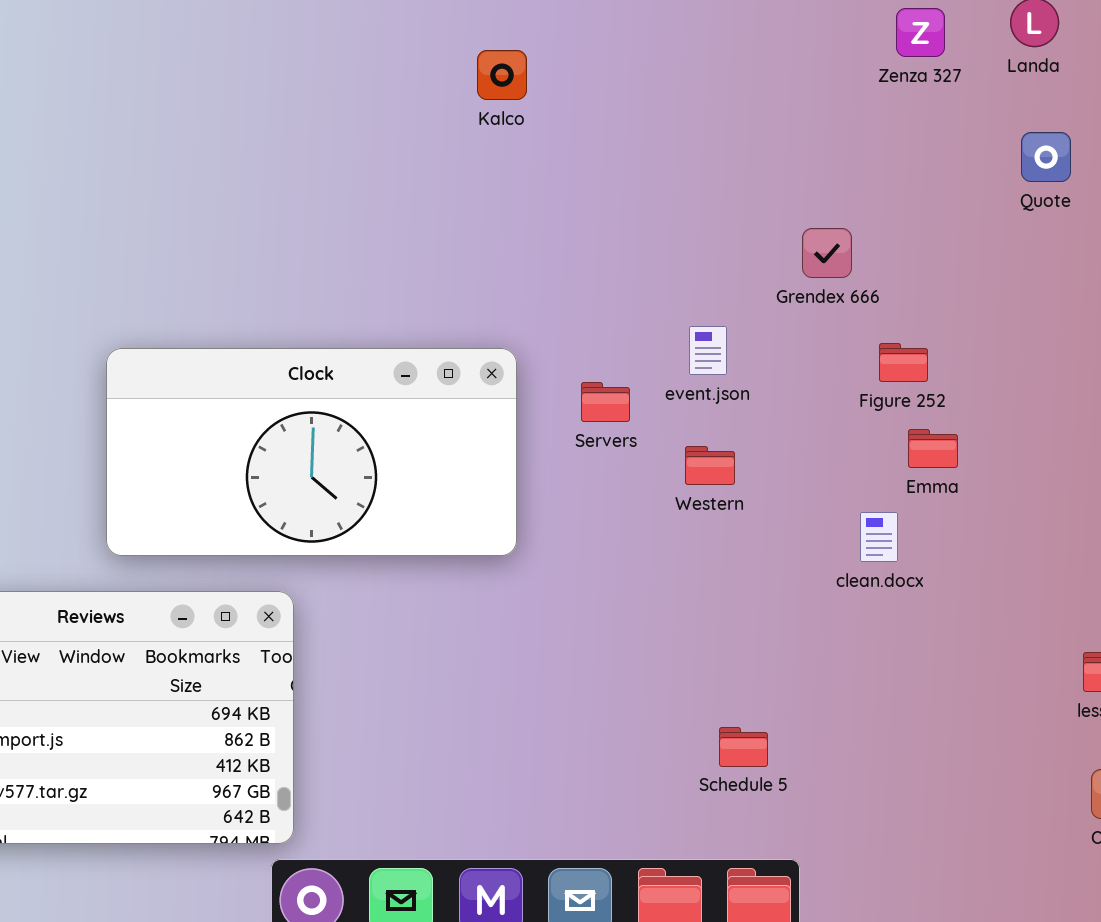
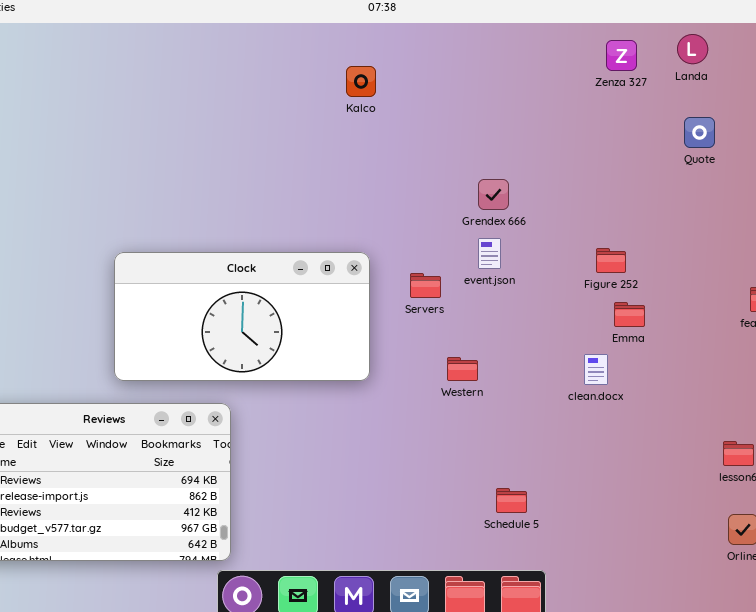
Grendex 666: [802,228,852,278] -> [478,179,509,210], moved
Western: [685,446,735,485] -> [447,357,478,381], moved

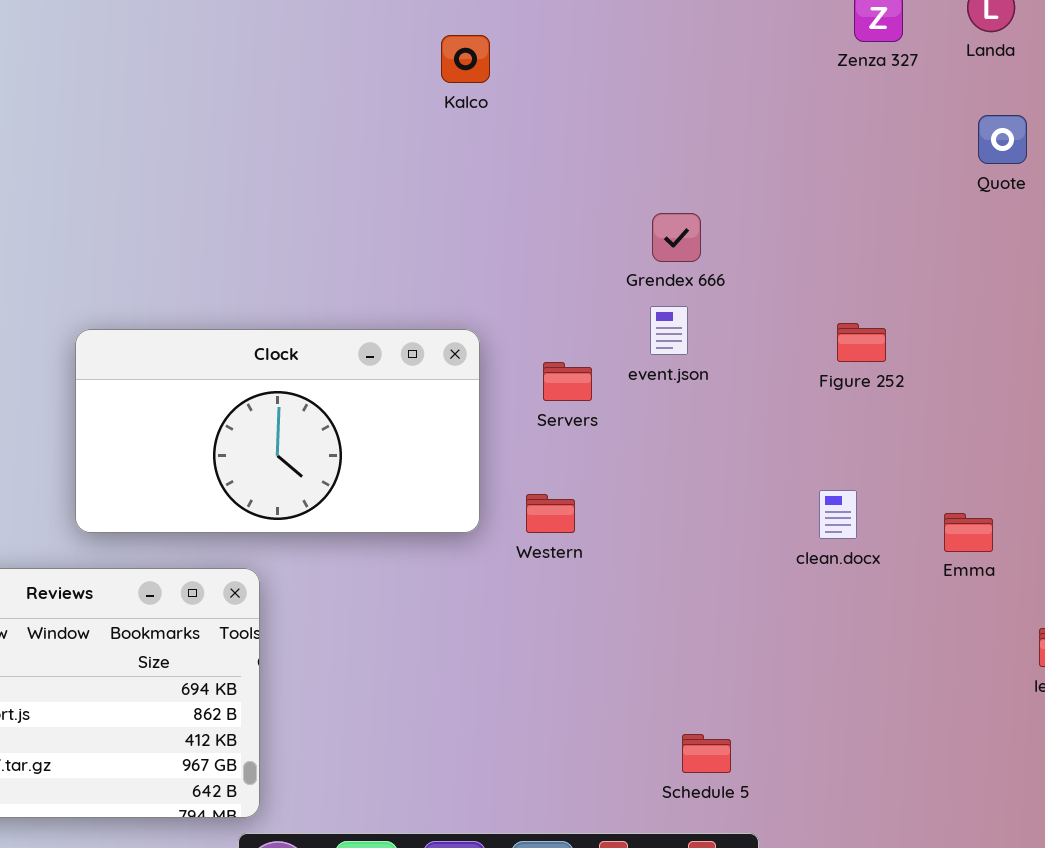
Emma: [614,302,645,327] -> [944,513,993,552], moved
Western: [447,357,478,381] -> [526,494,575,533], moved
Schedule 5: [496,488,527,513] -> [682,734,731,773], moved

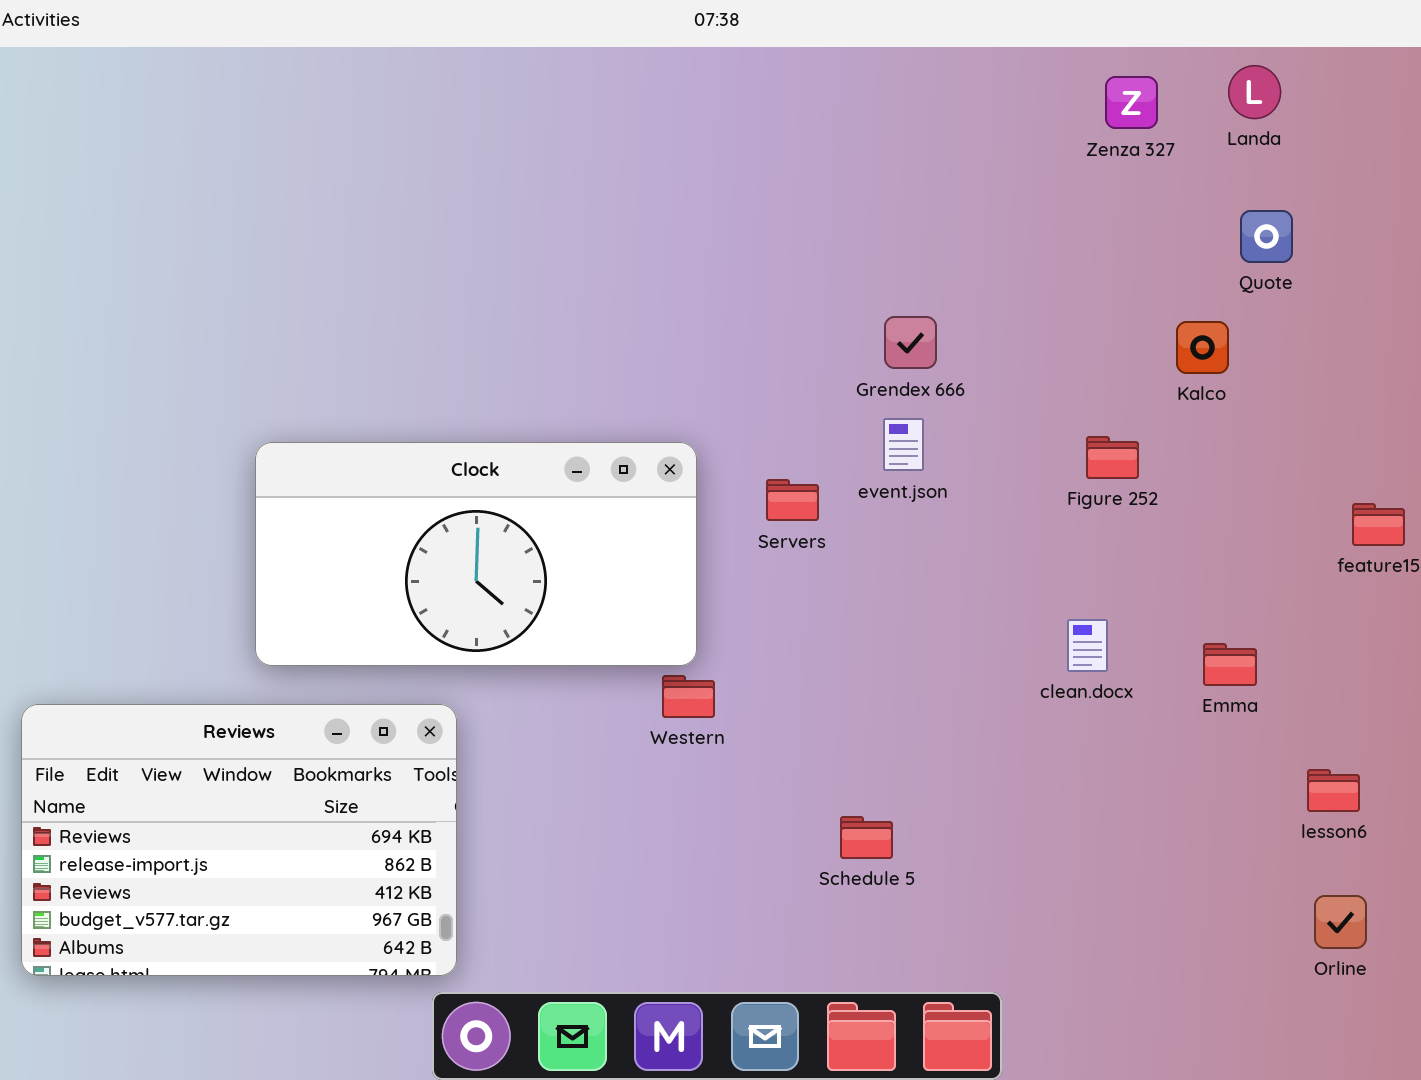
Kalco: [441,35,490,83] -> [1176,321,1229,374], moved
Western: [526,494,575,533] -> [662,675,715,718], moved
Schedule 5: [682,734,731,773] -> [840,816,893,859], moved

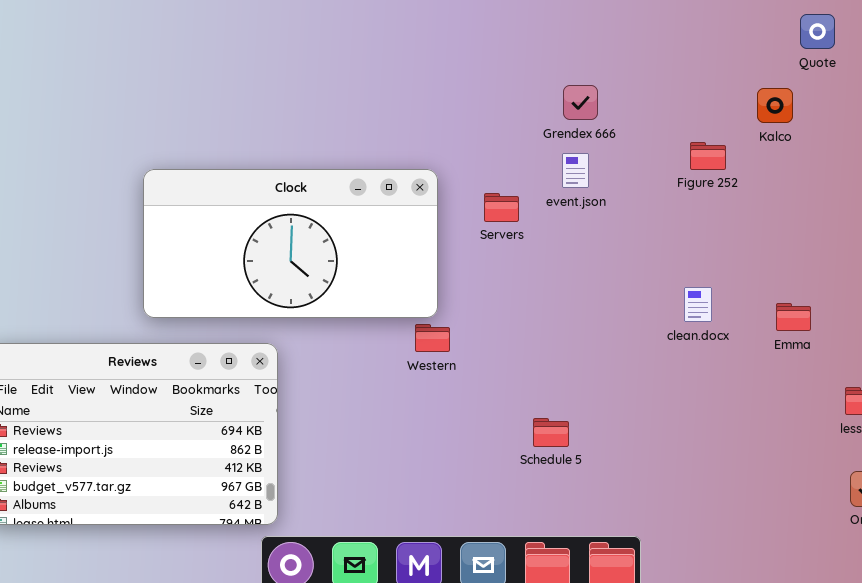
Figure 252: [1086,436,1139,479] -> [690,142,726,170], moved

